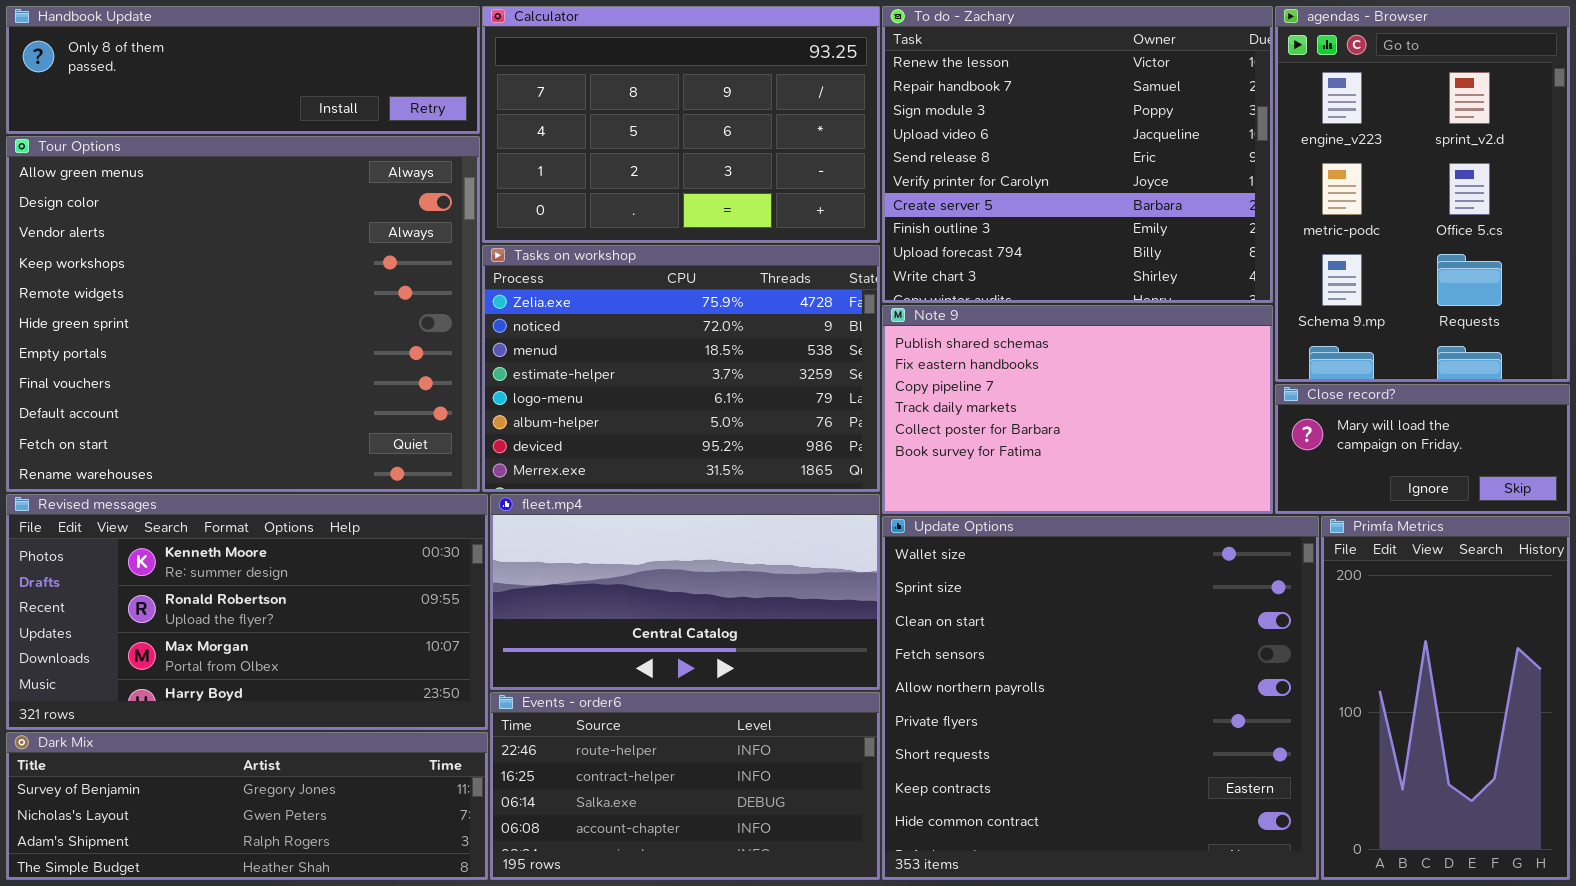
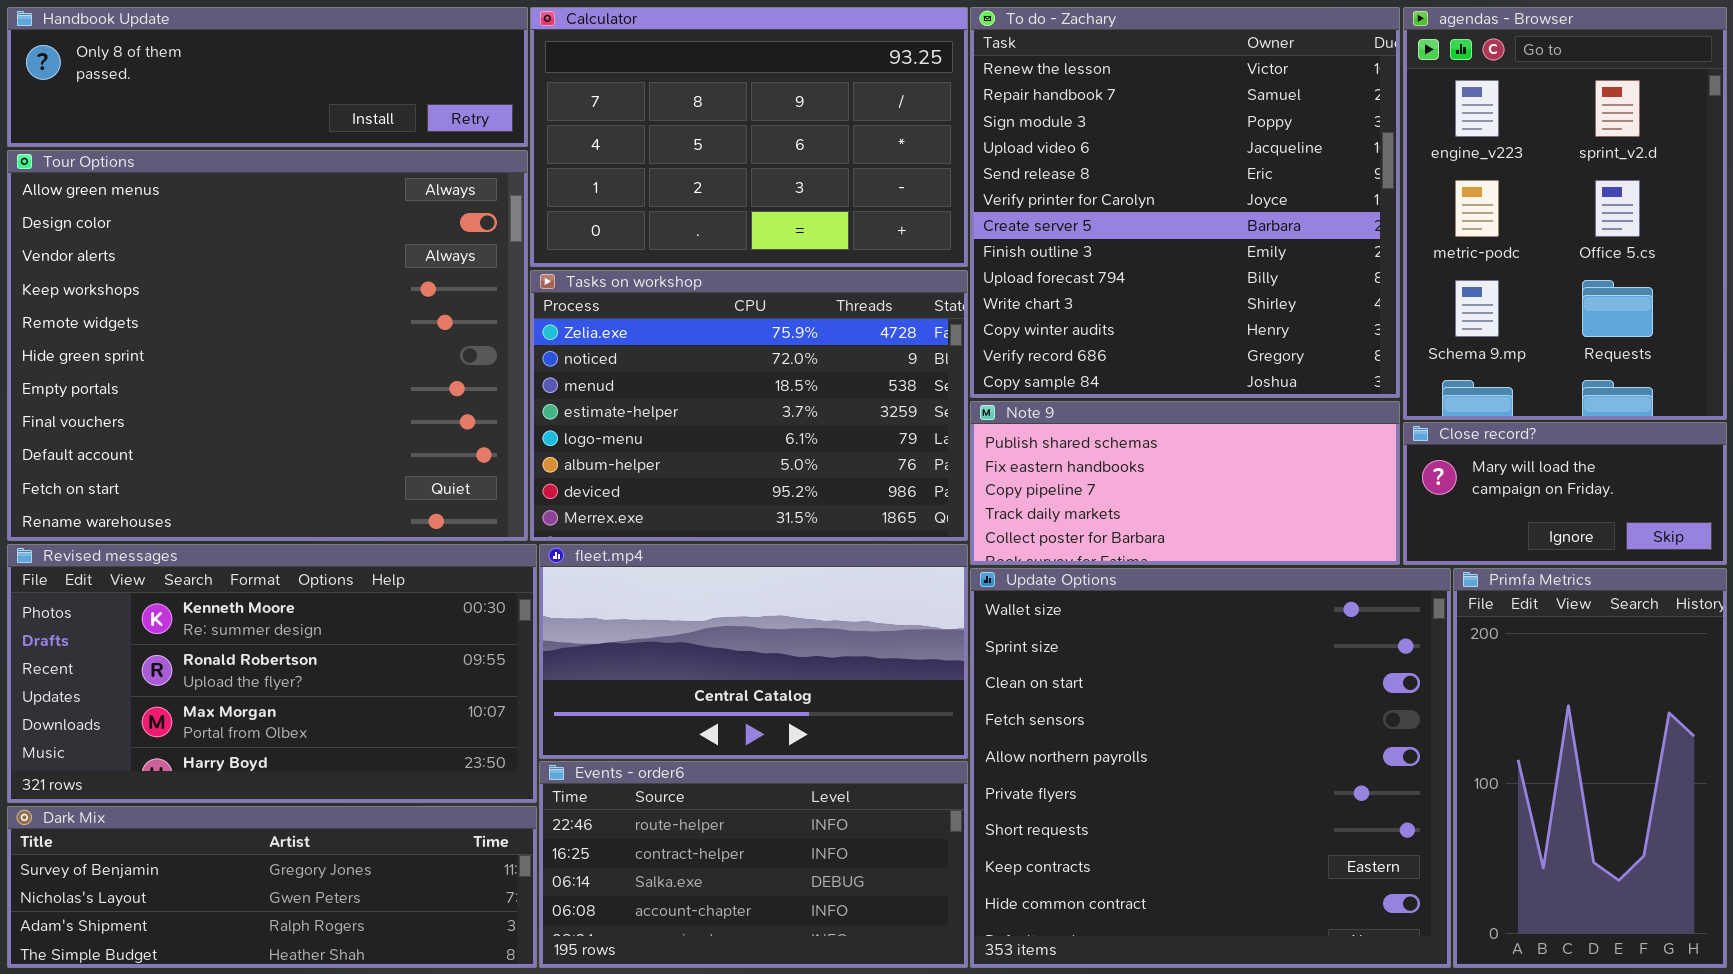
To do - Zachary: [882,6,1273,303] -> [970,7,1400,398], resized
Note 9: [882,305,1273,514] -> [970,401,1400,565], resized

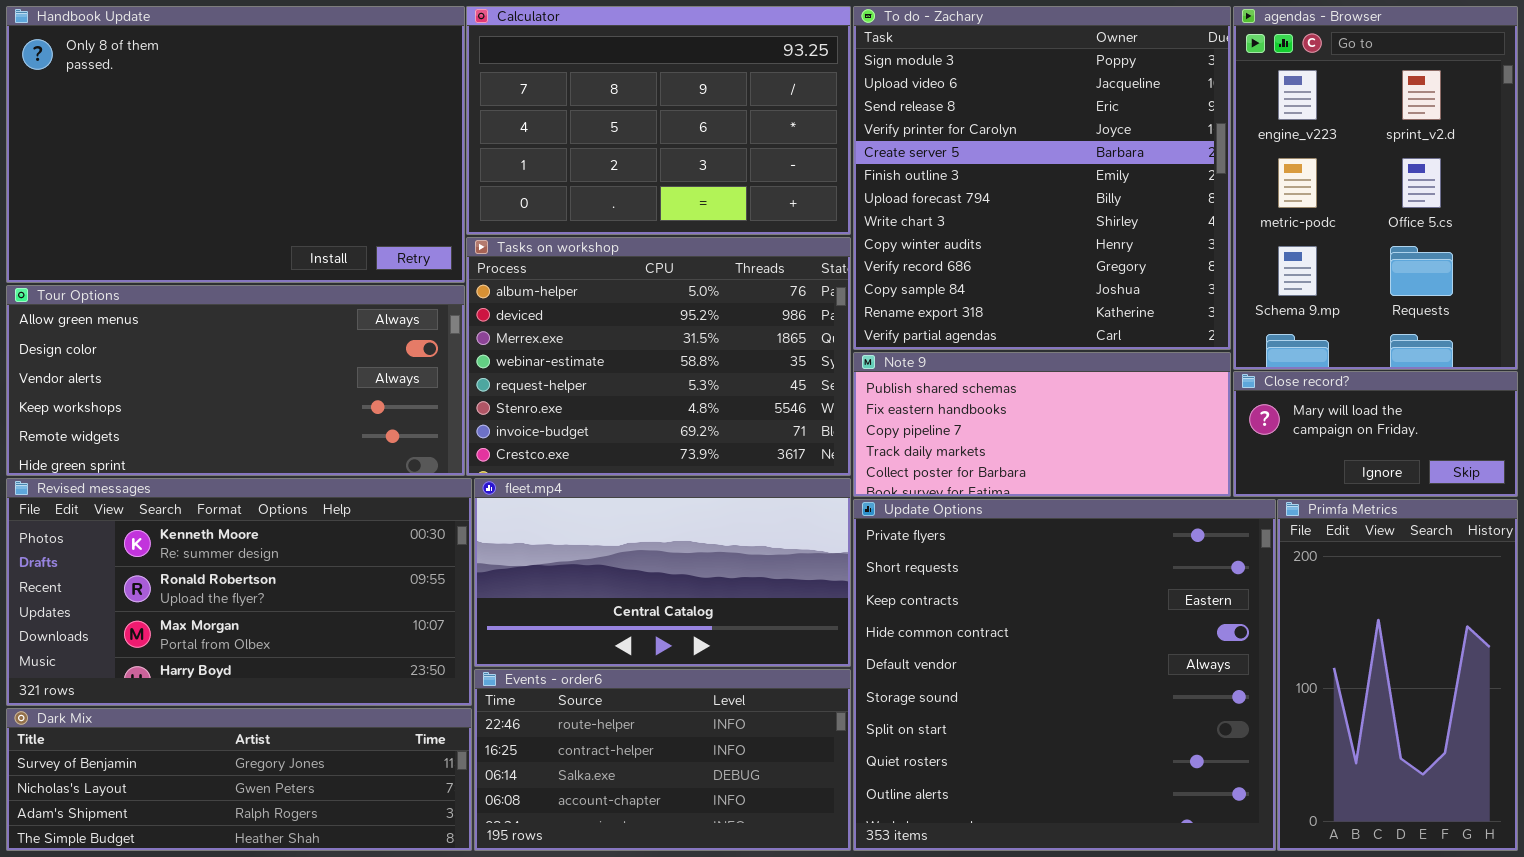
Handbook Update: [7,7,528,147] -> [6,6,465,283], resized
To do - Zachary: [970,7,1400,398] -> [853,6,1231,350], scrolled down 2 rows
Tour Options: [7,150,528,541] -> [6,285,465,476], resized
Tasks on workshop: [530,270,968,541] -> [466,237,851,476], scrolled down 5 rows
Update Options: [970,568,1451,968] -> [853,499,1276,851], scrolled down 5 rows

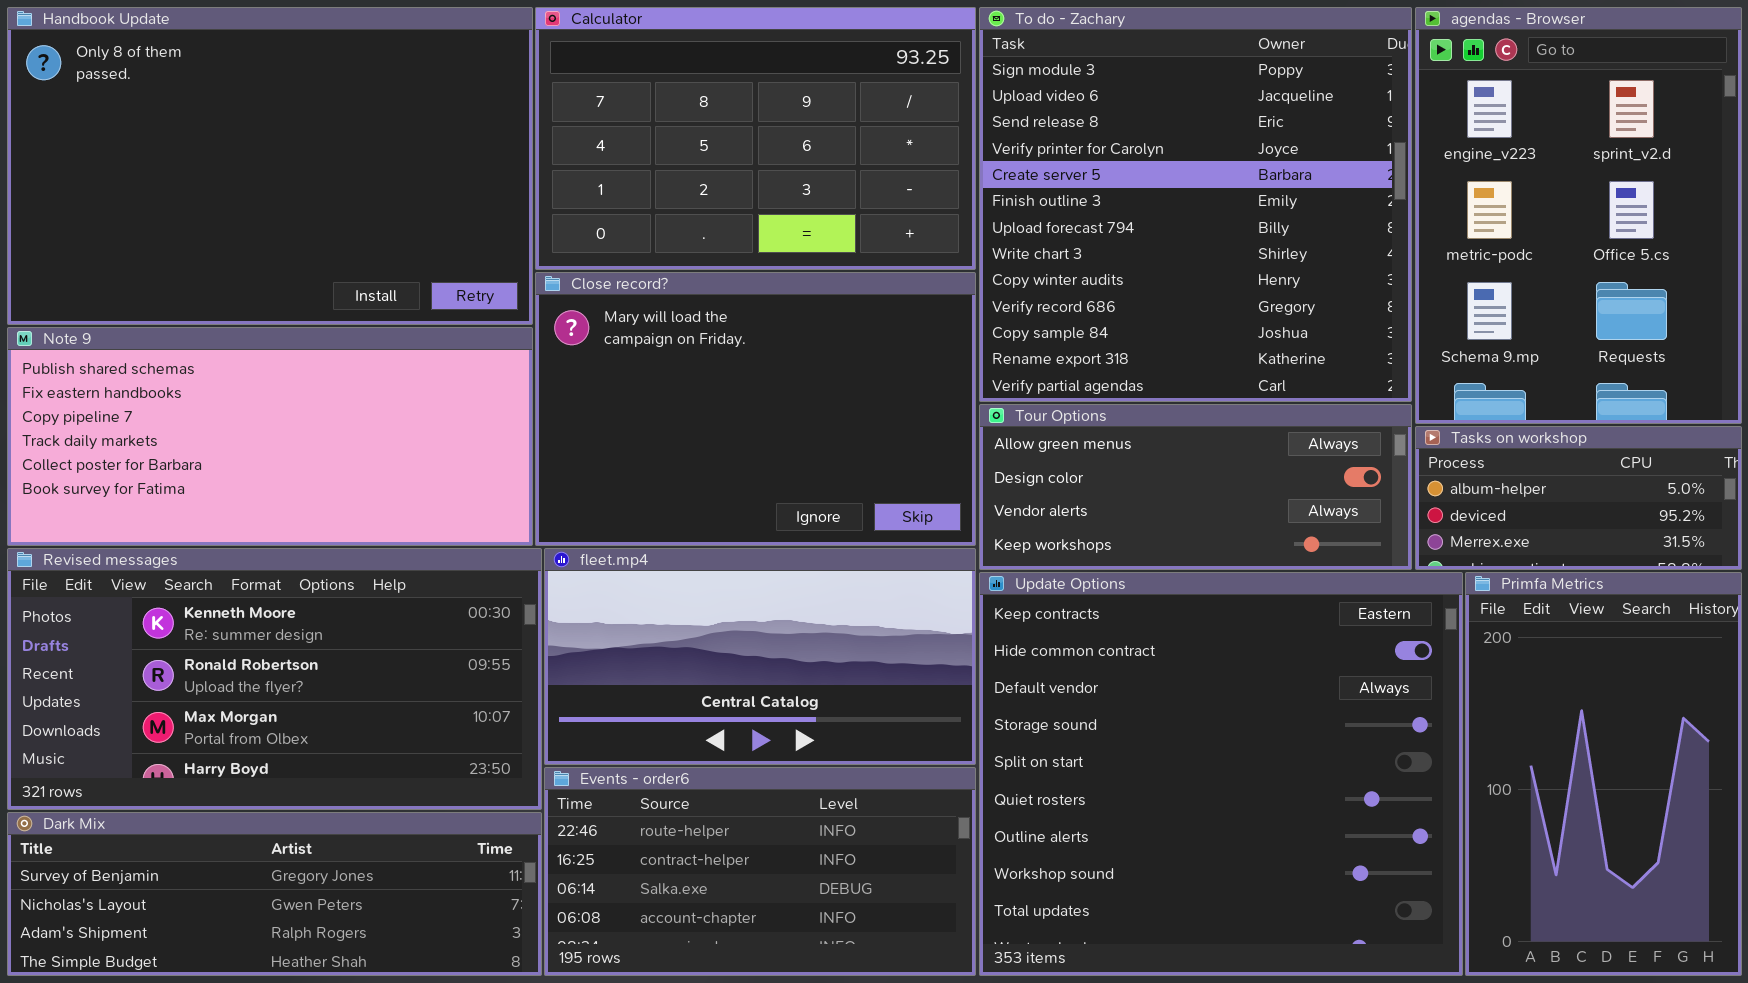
Tasks on workshop: [466,237,851,476] -> [1415,426,1742,570], moved, resized
Tour Options: [6,285,465,476] -> [979,404,1412,570], moved, resized
Note 9: [853,352,1231,497] -> [7,327,533,546], moved, resized
Close record?: [1233,371,1518,497] -> [535,272,976,546], moved, resized
Update Options: [853,499,1276,851] -> [979,572,1463,976], scrolled down 2 rows

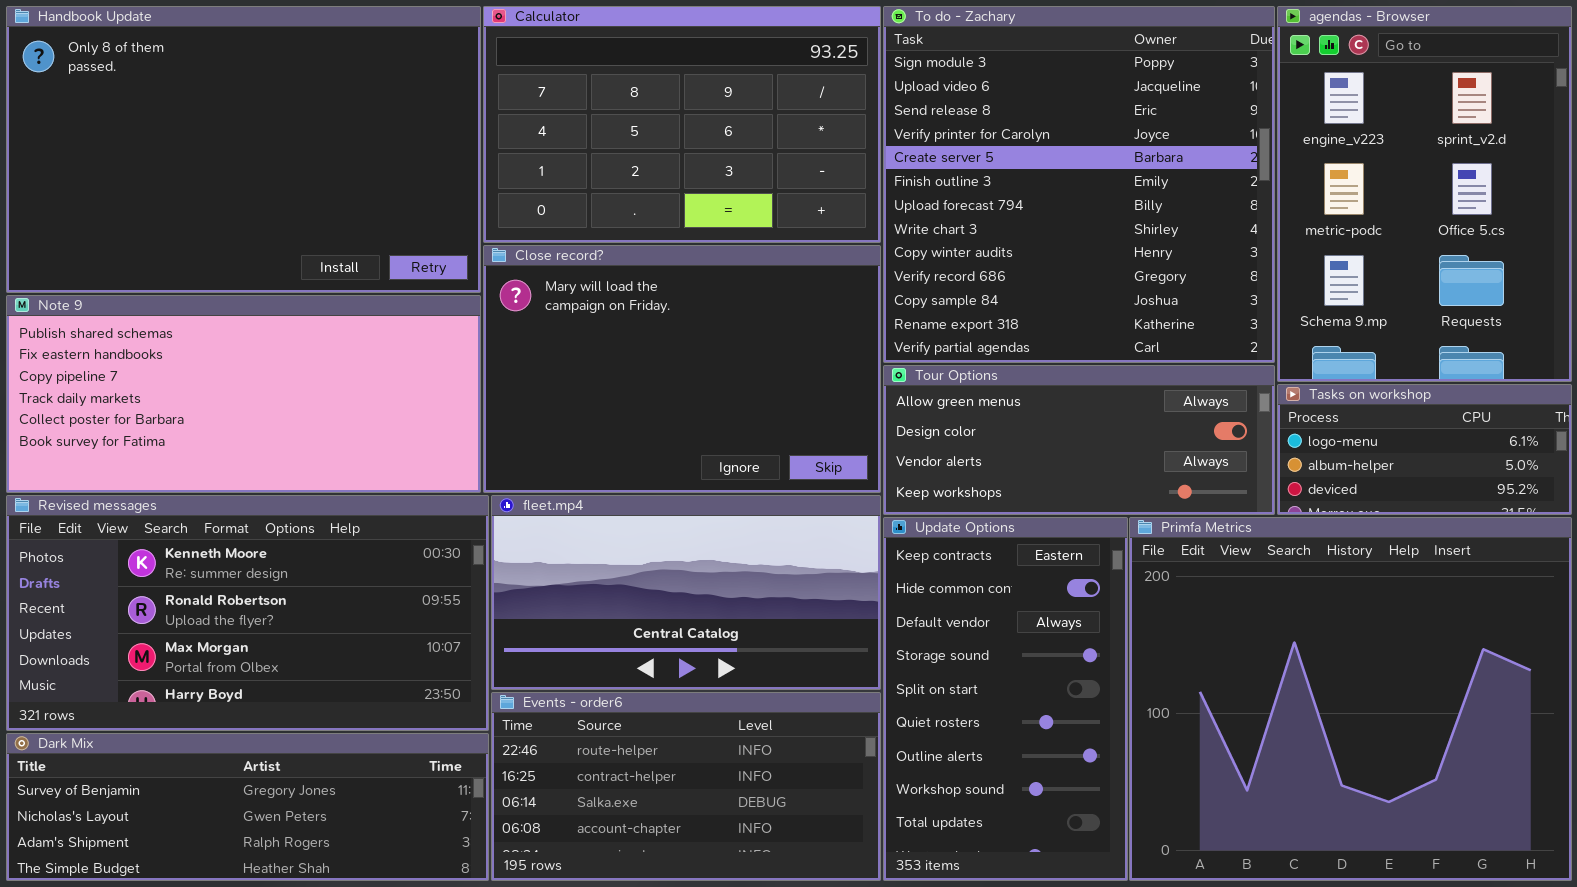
Tasks on workshop: [1415,426,1742,570] -> [1277,384,1572,515], scrolled up 1 row
Update Options: [979,572,1463,976] -> [883,517,1128,881], resized
Primfa Metrics: [1465,572,1742,976] -> [1129,517,1572,881], resized

